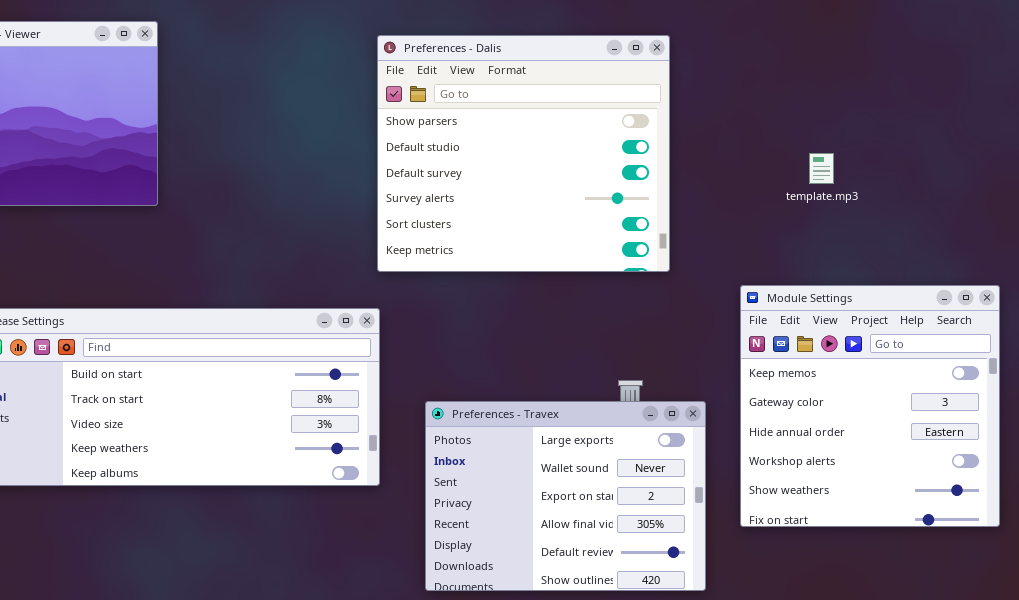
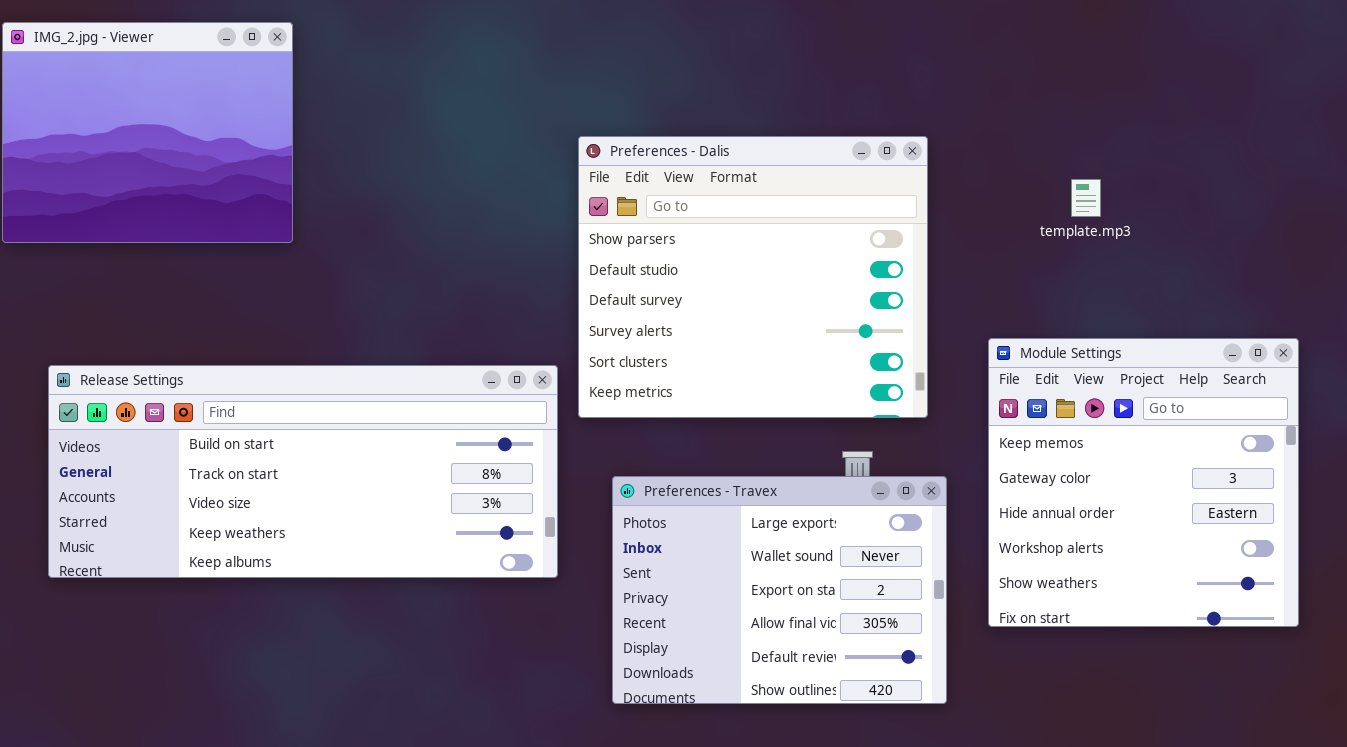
Preferences - Dalis: [377,35,670,272] -> [578,136,928,418], moved

